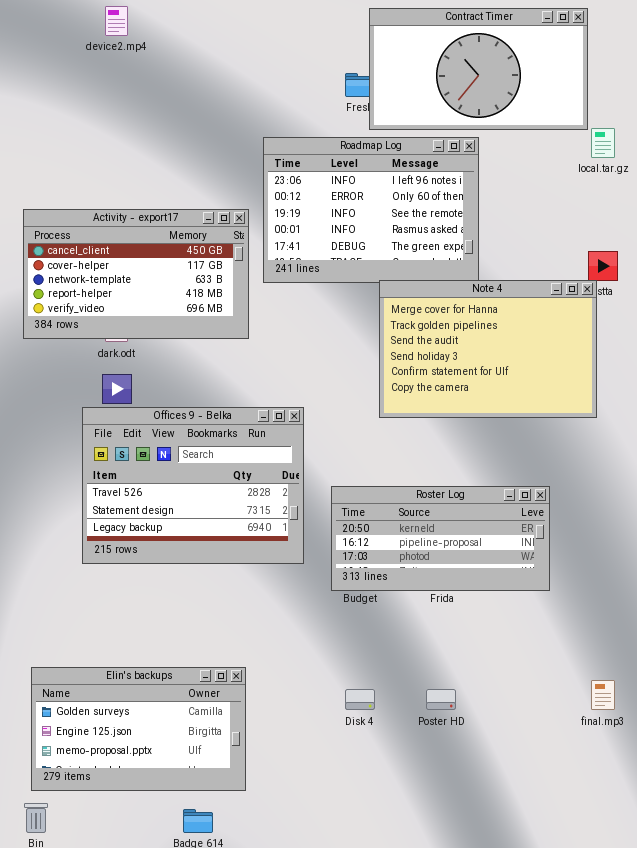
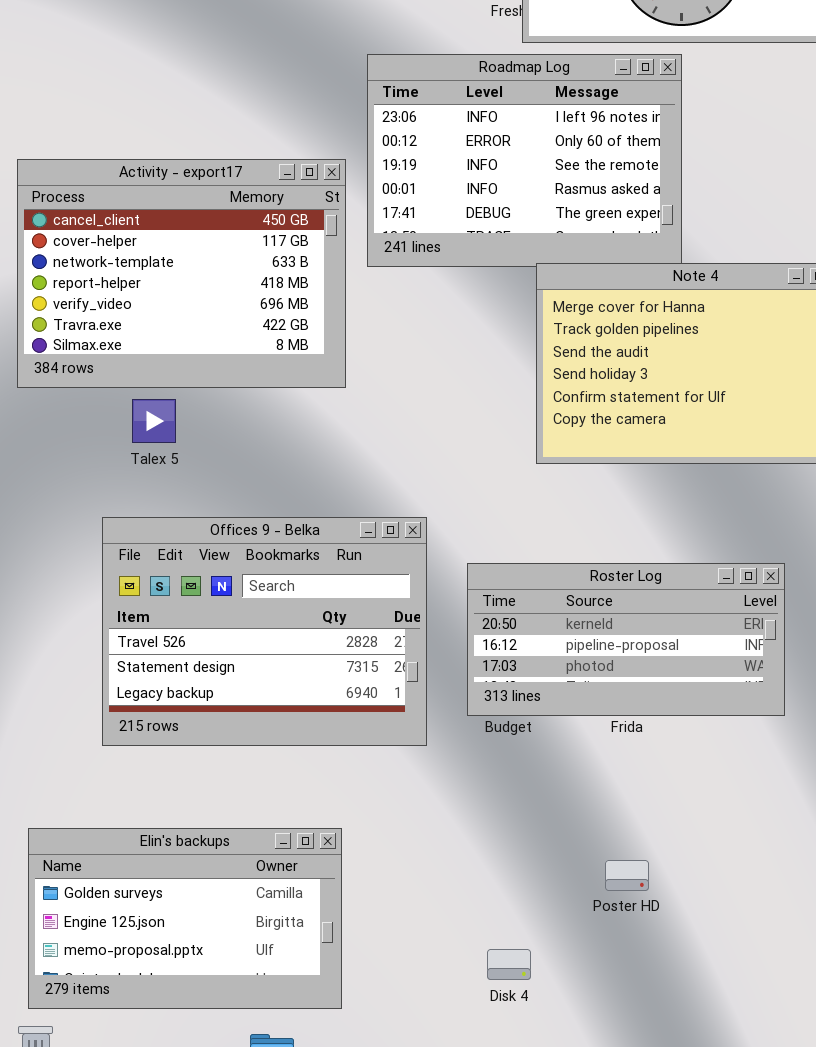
Activity - export17: [23,209,249,339] -> [17,159,346,388], resized
Offices 9 - Belka: [82,407,304,564] -> [102,517,427,746], moved
Disk 4: [345,689,375,710] -> [487,949,531,980], moved

